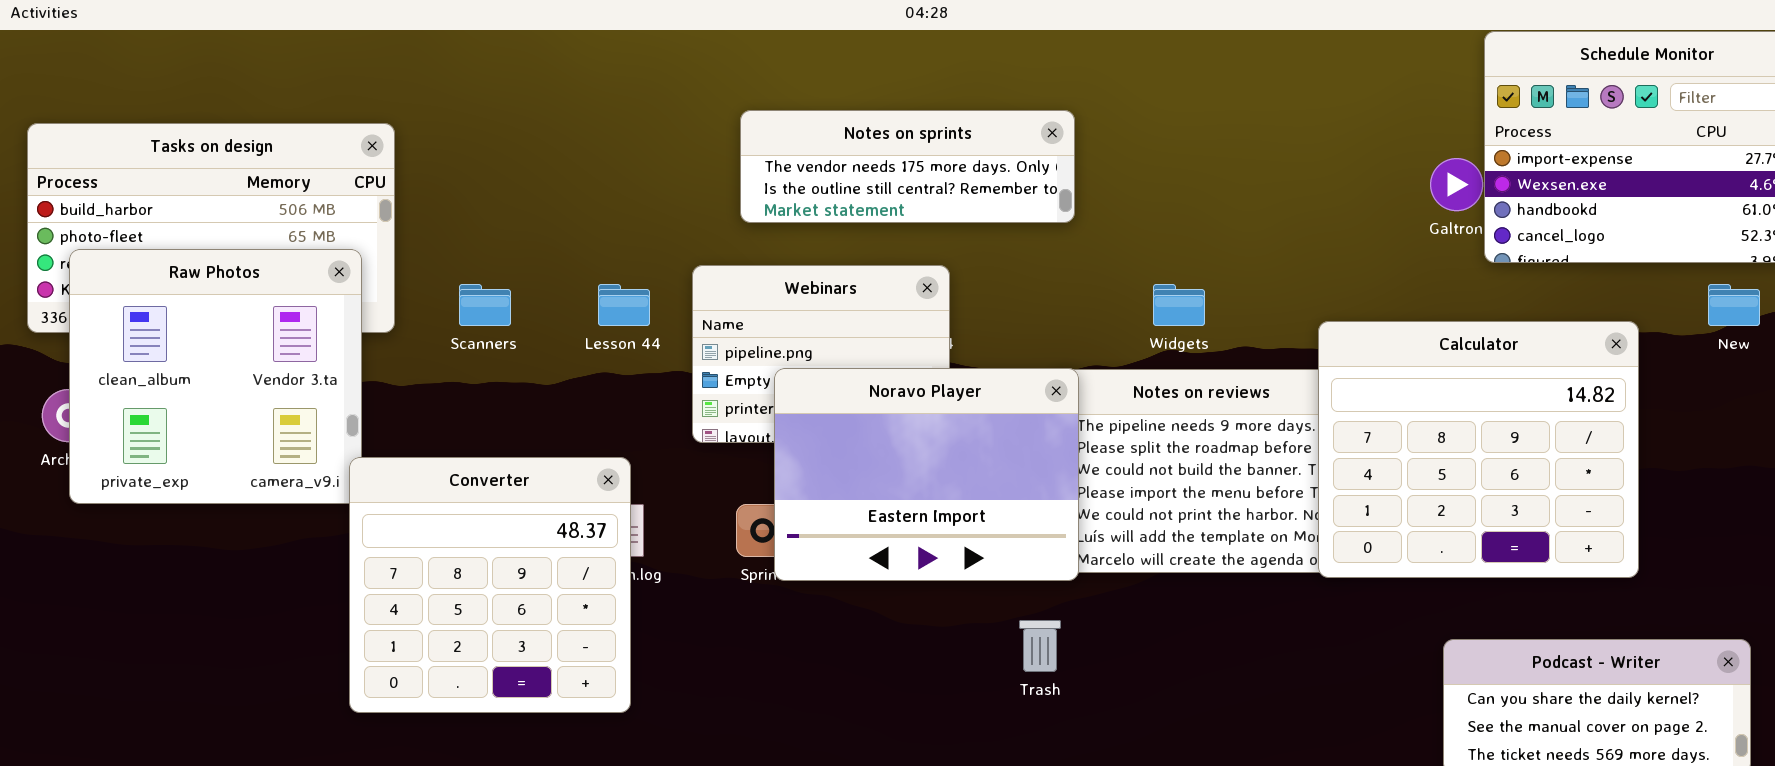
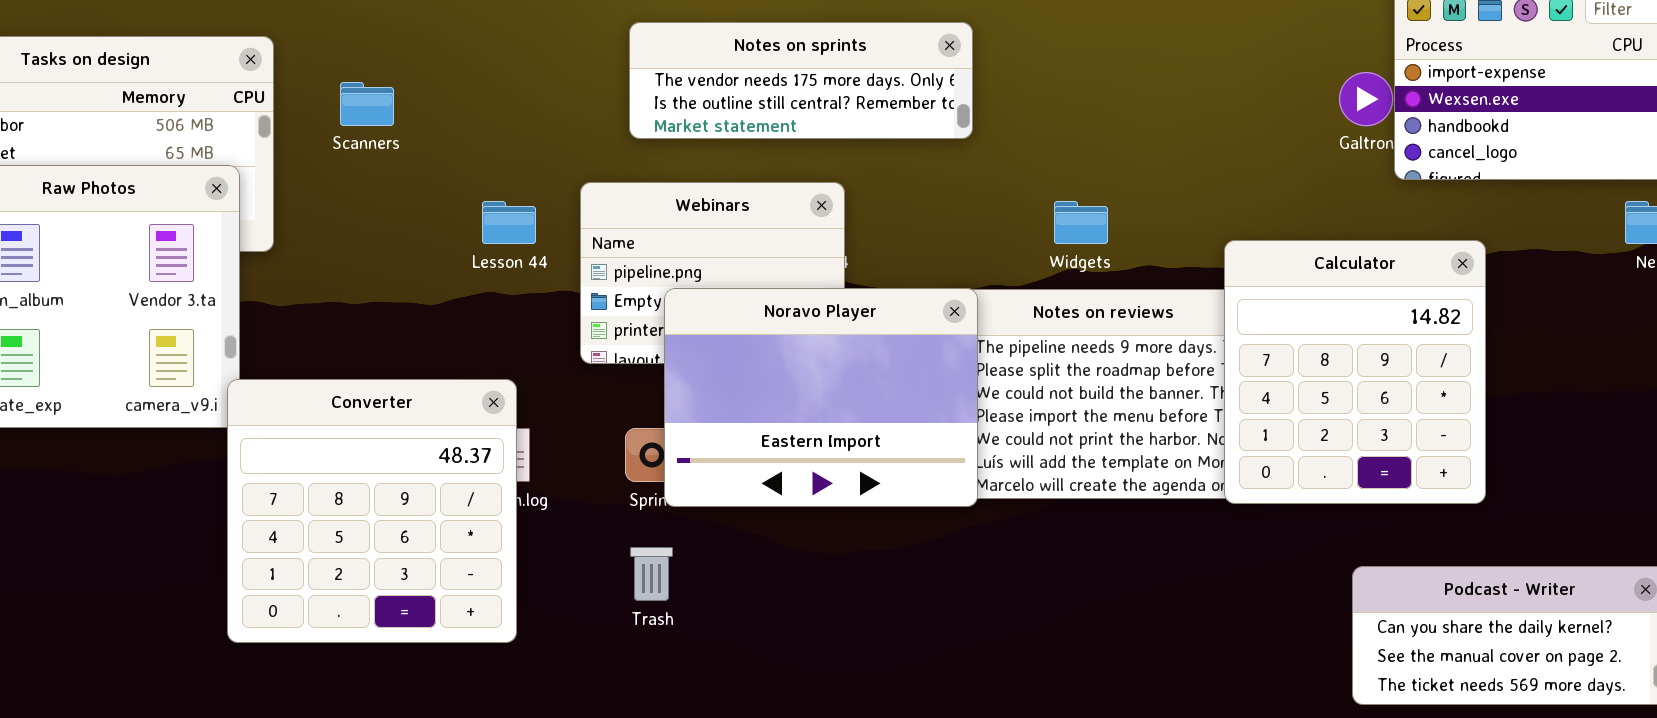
Scanners: [459,284,511,326] -> [340,82,394,126], moved
Calculator: [1318,321,1639,578] -> [1224,240,1486,504], resized
Trash: [1019,620,1061,672] -> [630,547,673,601], moved

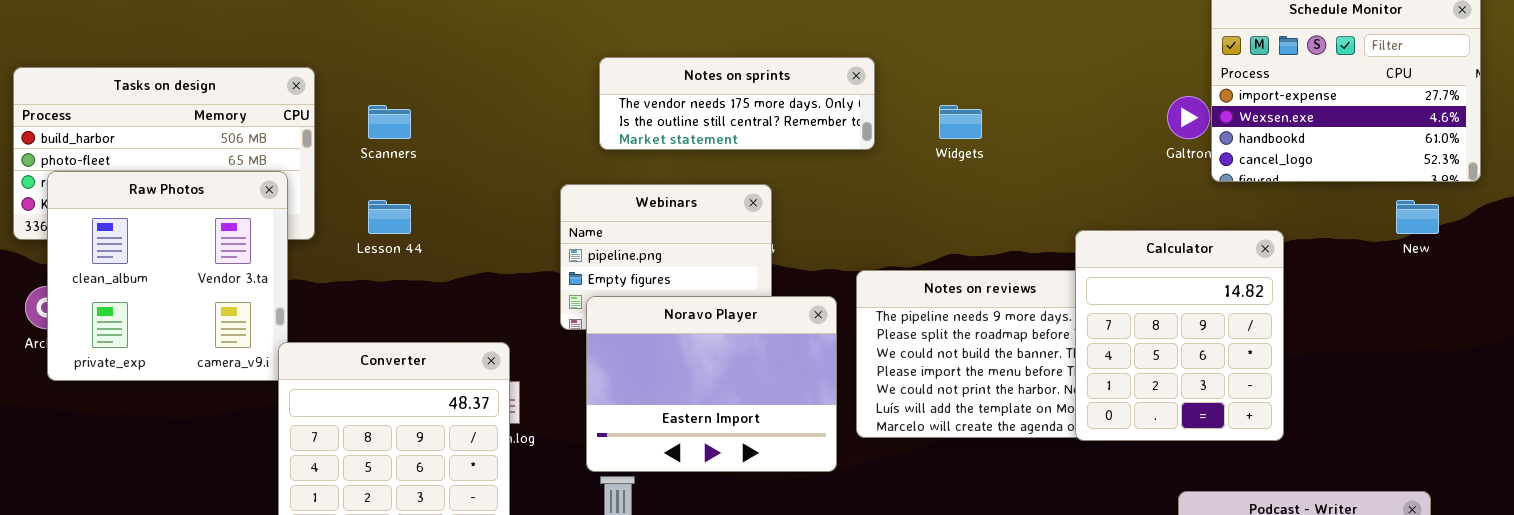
Lesson 44: [482,201,536,244] -> [368,200,411,234], moved
Widgets: [1054,201,1108,244] -> [939,105,982,139], moved
Noravo Player: [664,288,978,507] -> [586,296,837,472], moved

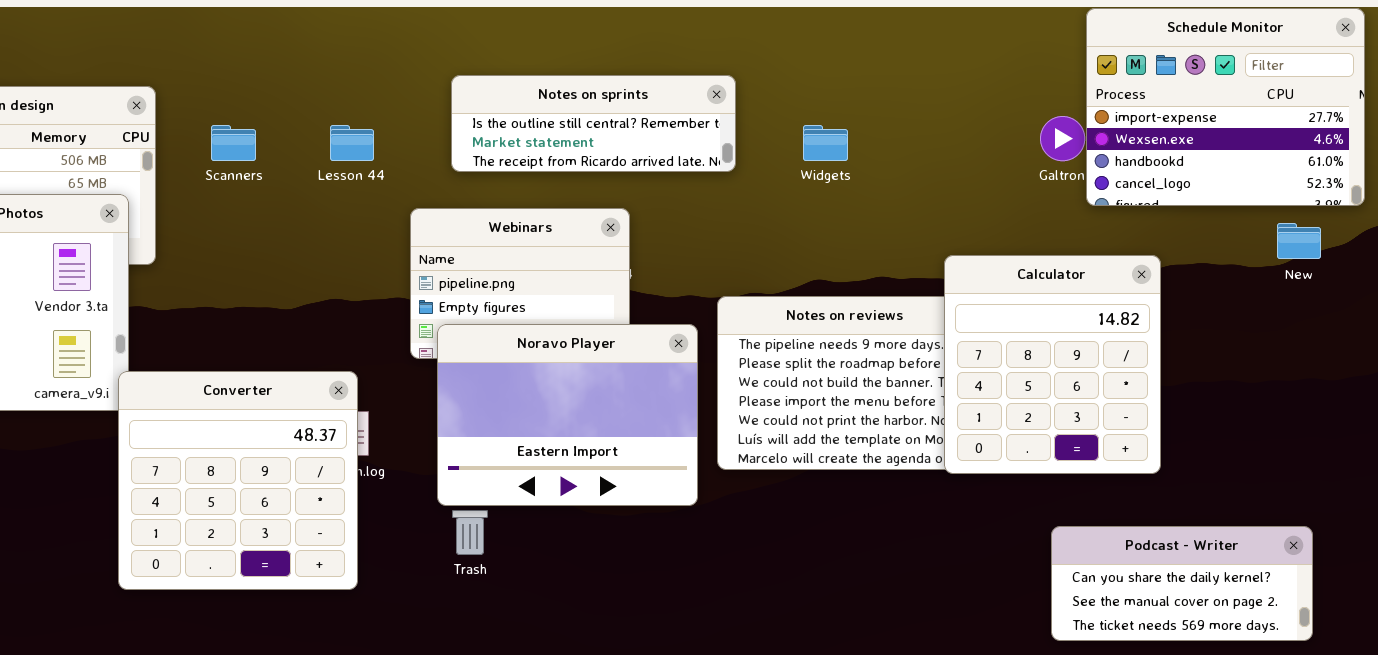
Notes on sprints: [599,57,875,150] -> [451,75,736,172], scrolled down 1 row
Lesson 44: [368,200,411,234] -> [330,125,374,161], moved

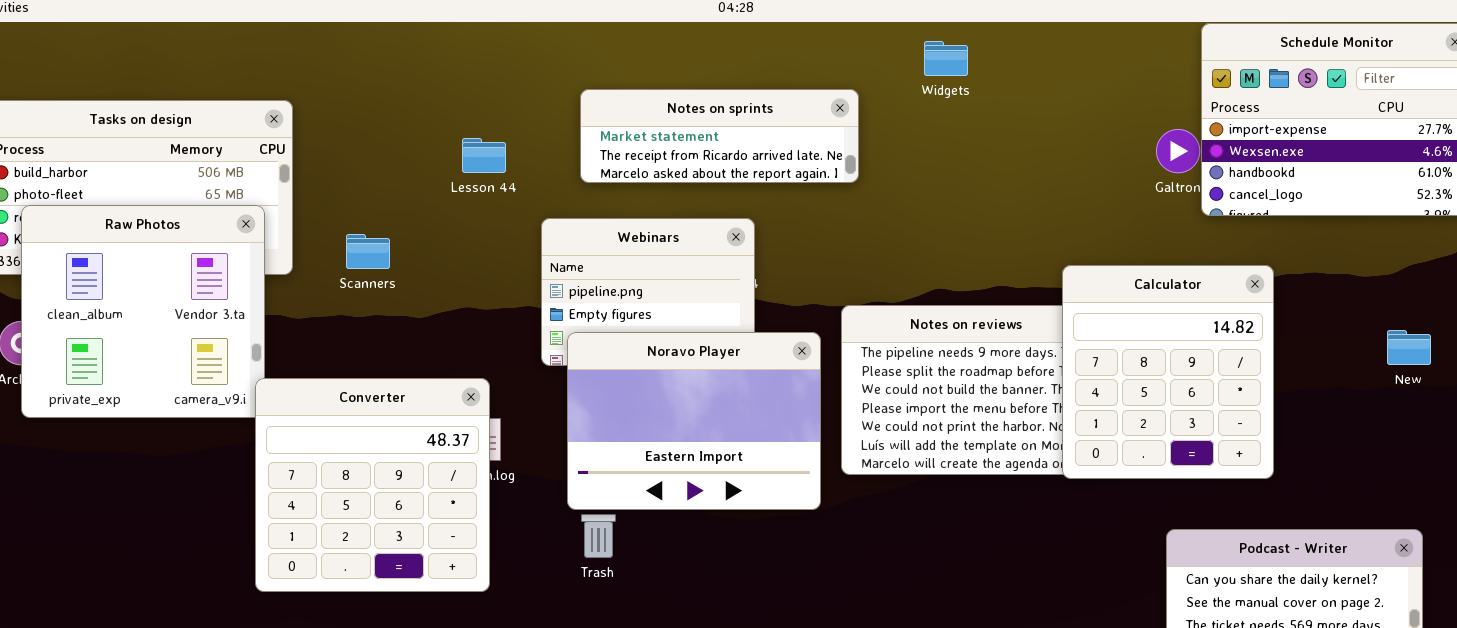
Notes on sprints: [451,75,736,172] -> [580,89,859,183], scrolled down 1 row
Scanners: [211,125,256,161] -> [346,234,390,269], moved
Widgets: [803,125,848,161] -> [924,41,968,76], moved
New: [1277,223,1321,259] -> [1387,330,1431,365], moved

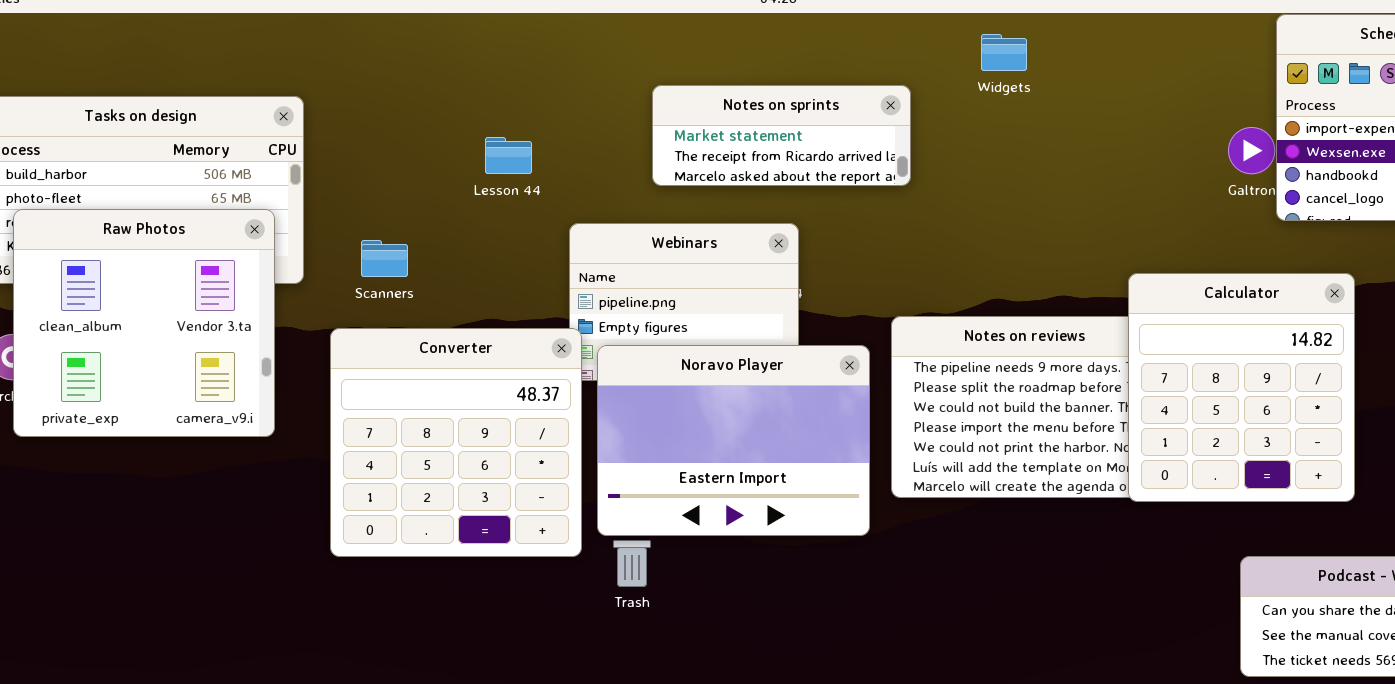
Notes on sprints: [580,89,859,183] -> [652,85,911,186], resized
Converter: [255,378,490,592] -> [330,328,582,557], moved

